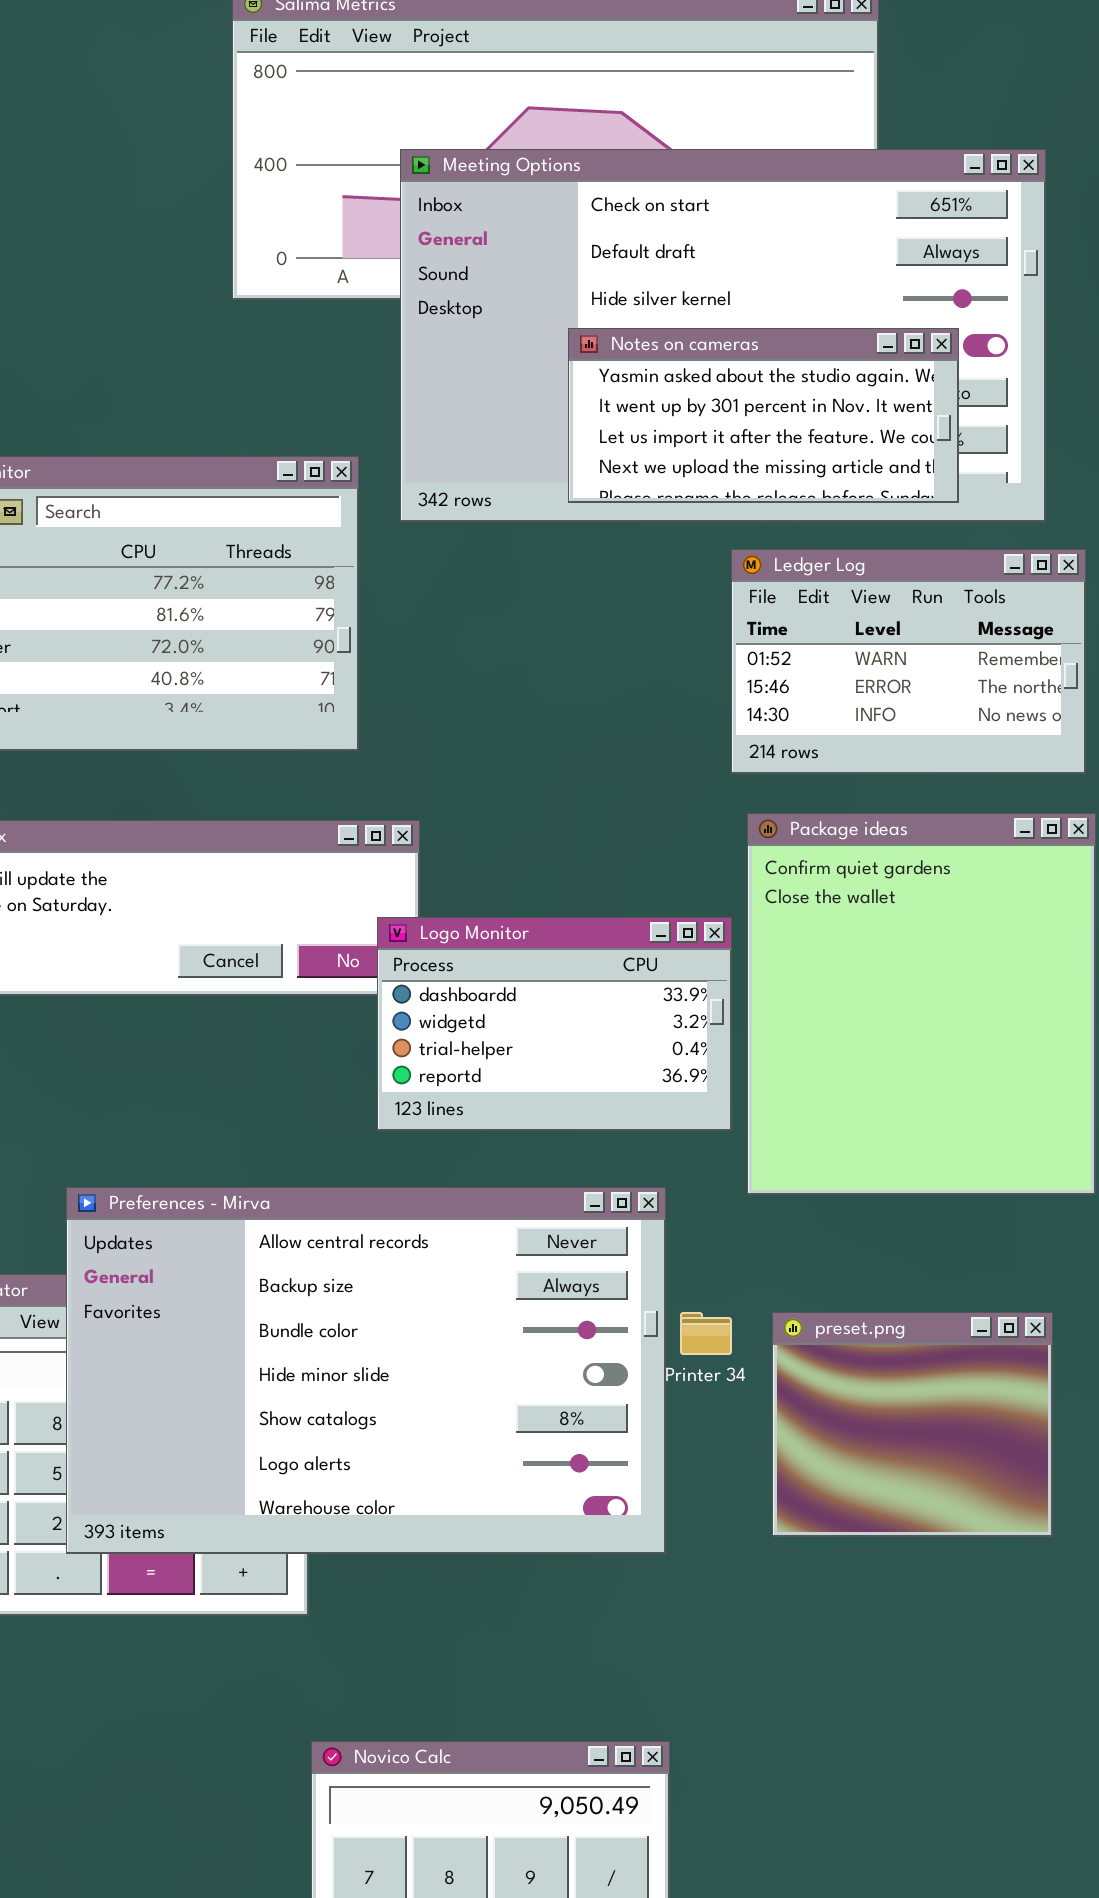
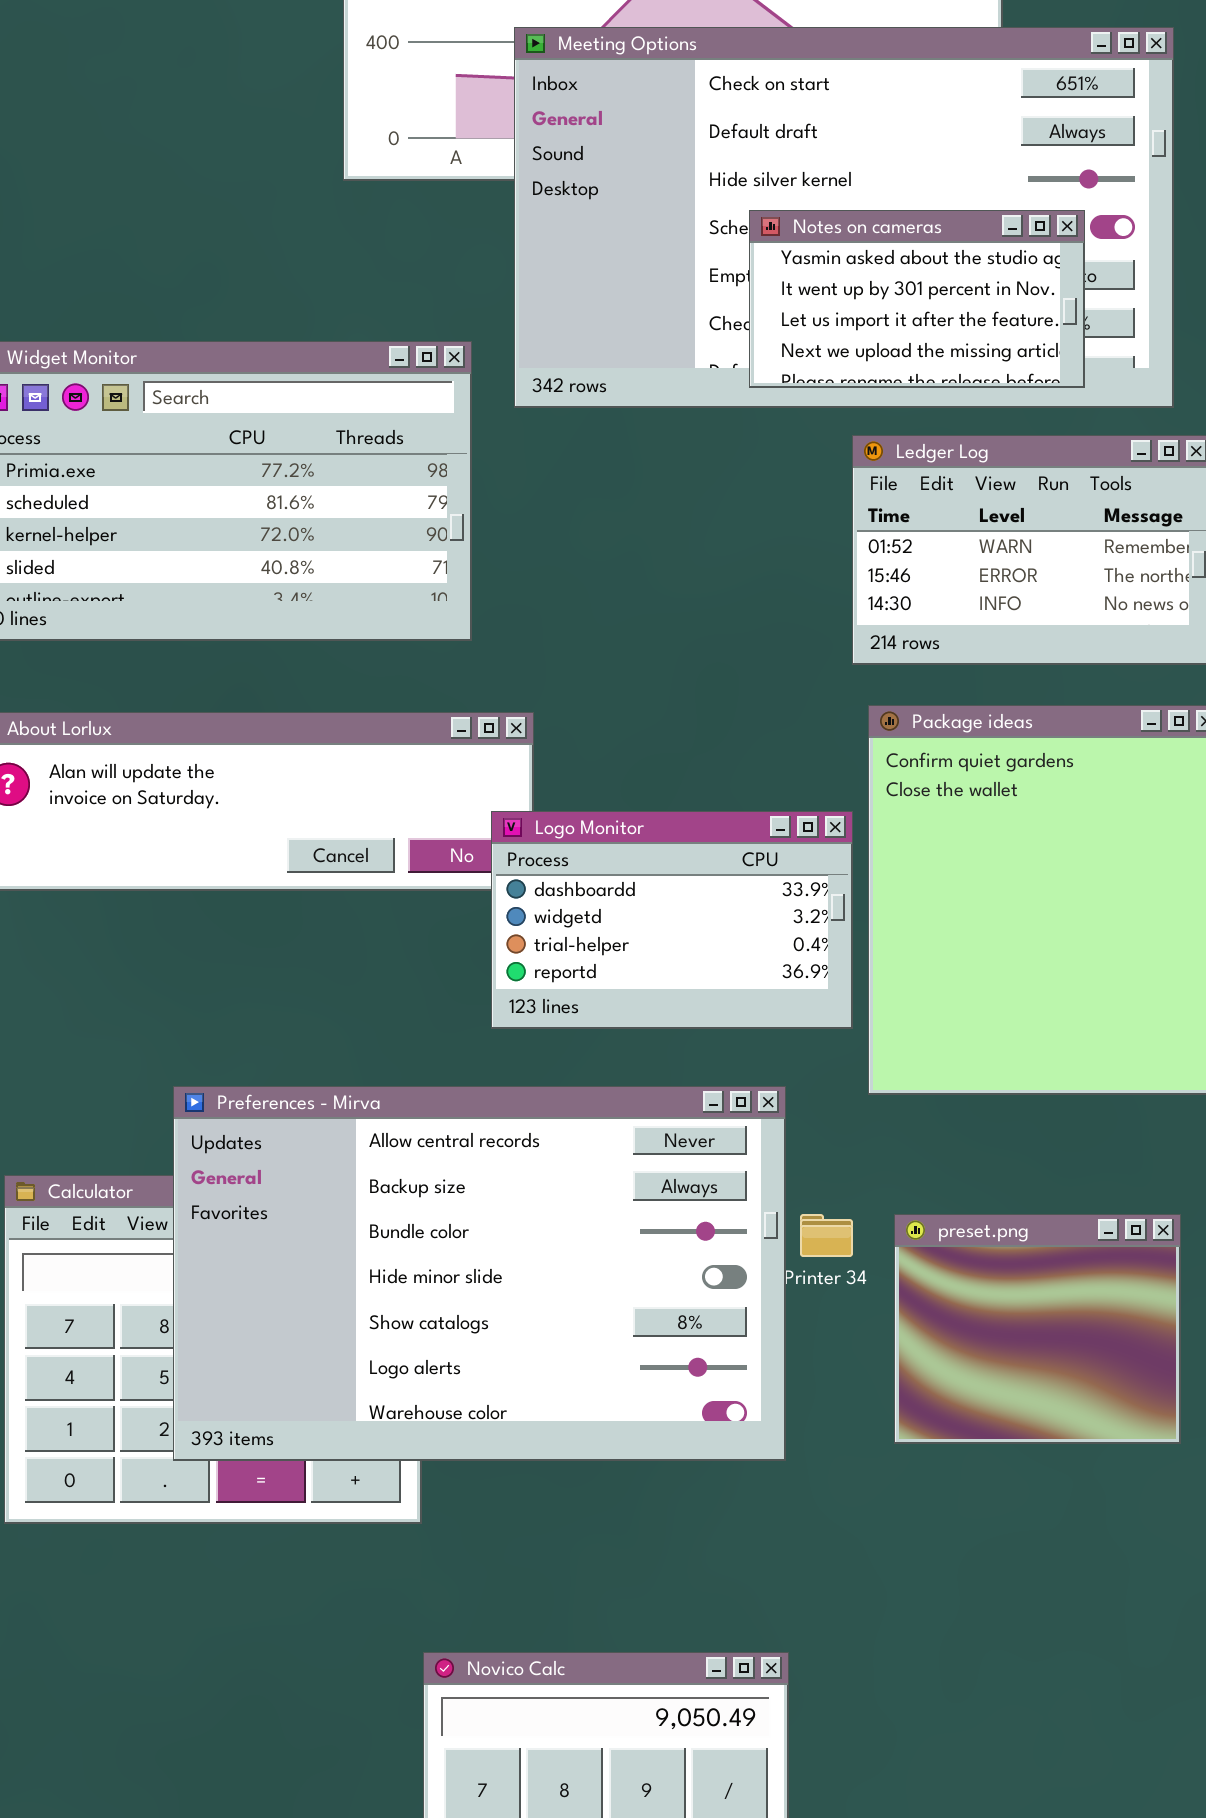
Notes on cameras: [568,328,959,503] -> [749,210,1085,388], resized

